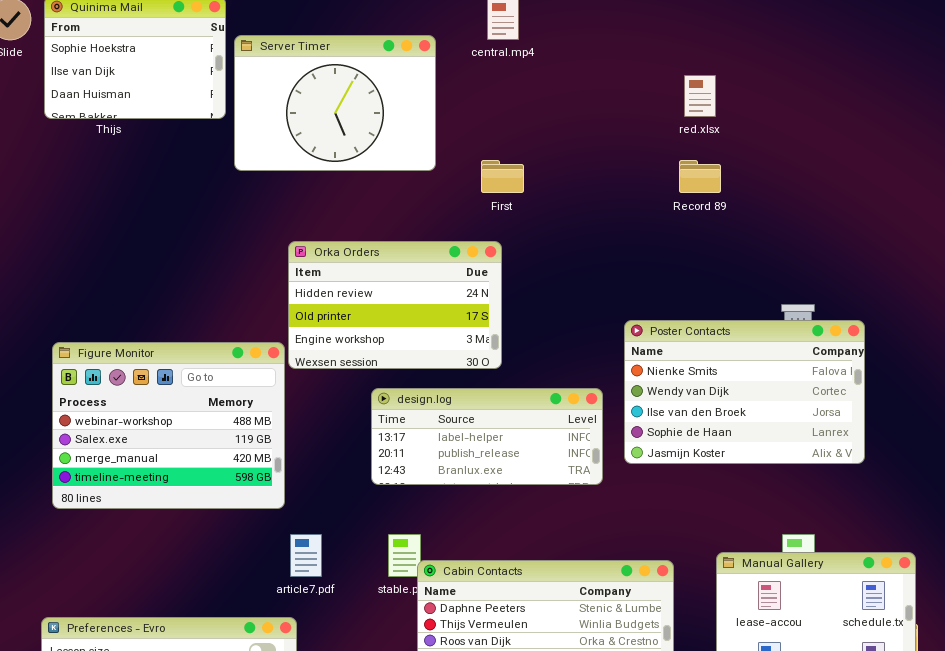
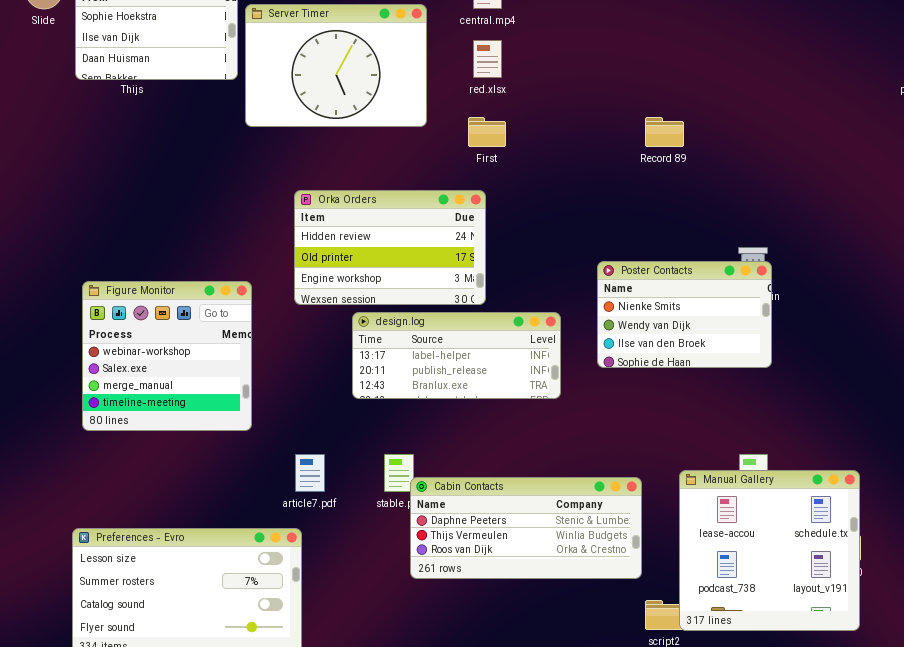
red.xlsx: [684,75,716,117] -> [473,40,502,78], moved
Poster Contacts: [624,320,865,464] -> [597,261,772,368], resized
Figure Monitor: [52,342,285,509] -> [82,281,252,431], resized
design.log: [371,388,603,485] -> [352,312,561,399], moved

